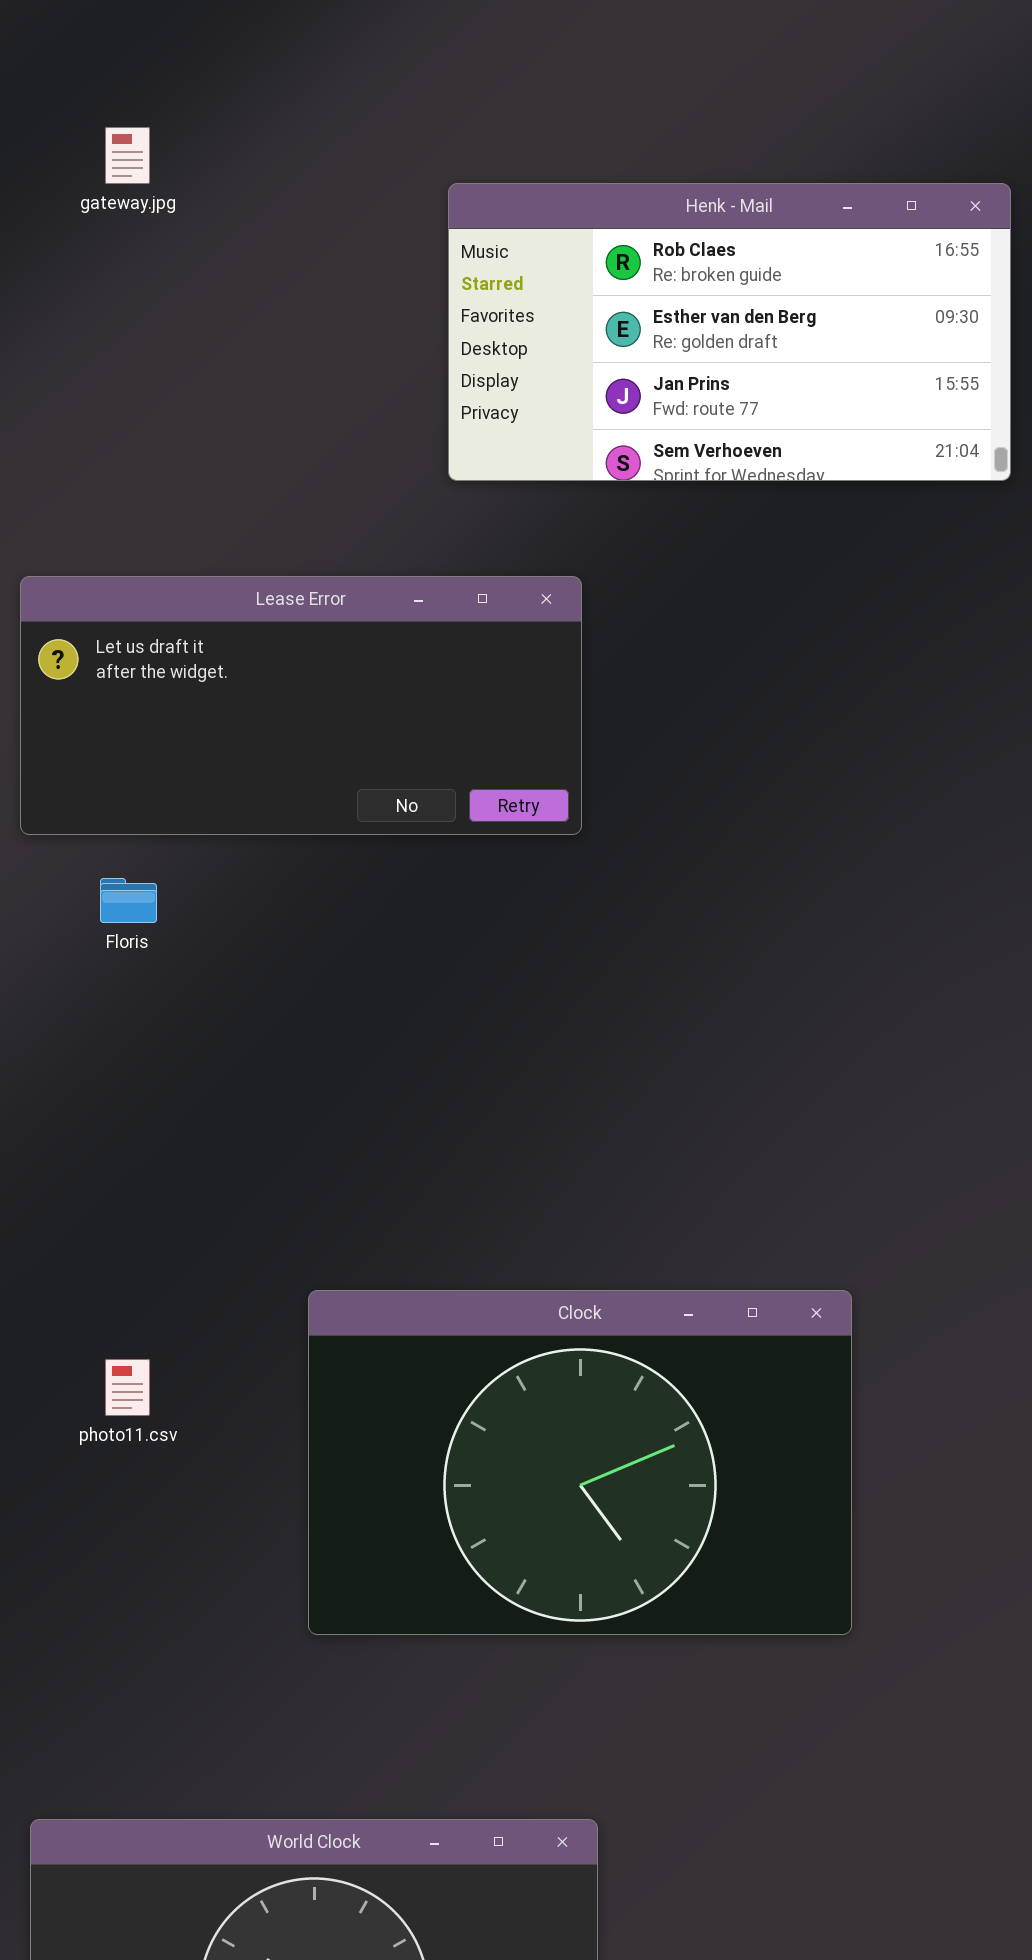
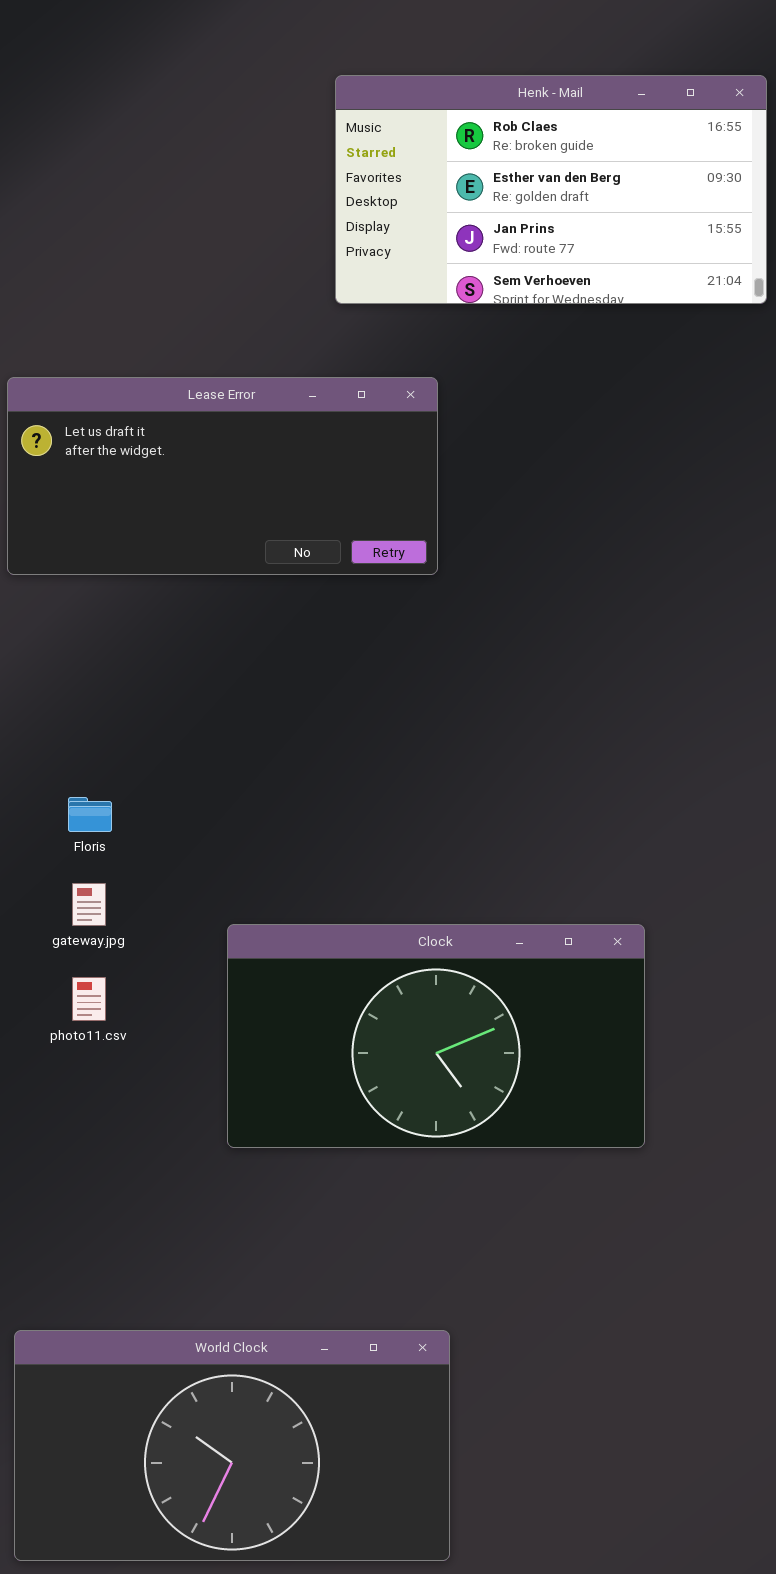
gateway.jpg: [105,127,150,184] -> [72,883,106,926], moved
Floris: [100,878,157,923] -> [68,797,112,832], moved
Clock: [308,1290,852,1635] -> [227,924,645,1148], resized

